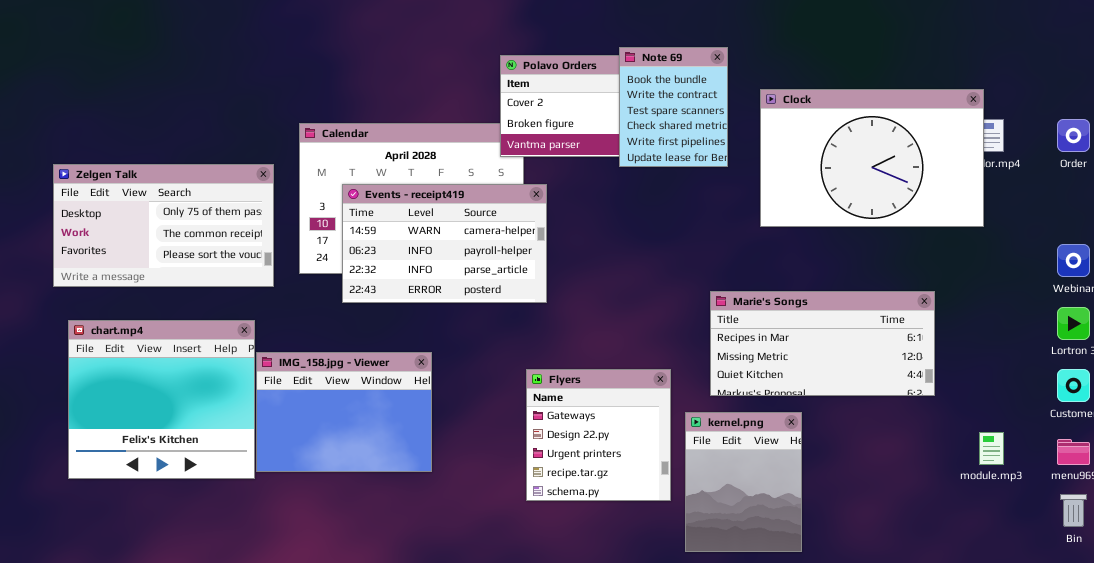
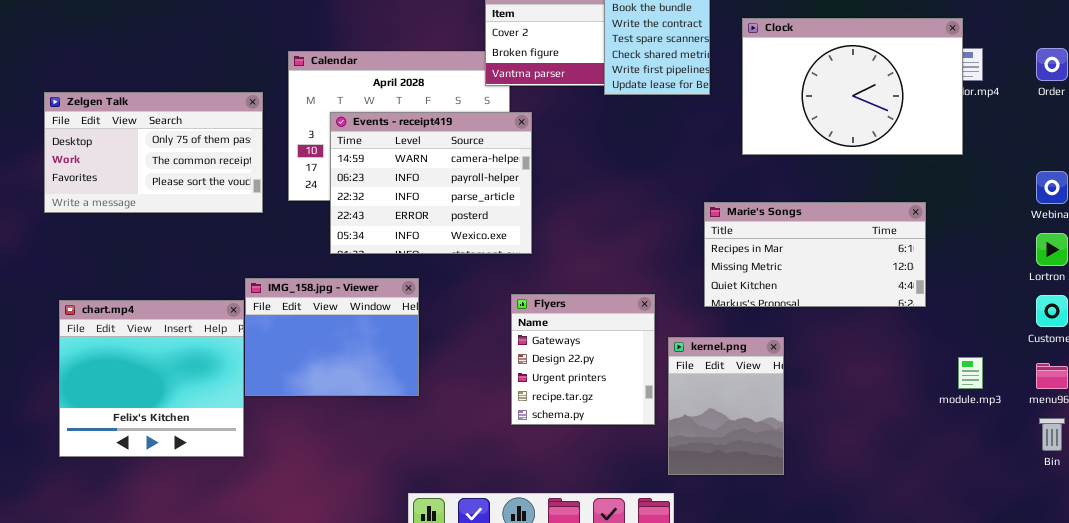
Events - receipt419: [342,184,547,303] -> [330,112,532,254], resized
Marie's Songs: [710,291,935,396] -> [704,202,926,307], moved
chart.mp4: [68,320,255,479] -> [59,300,244,457], moved

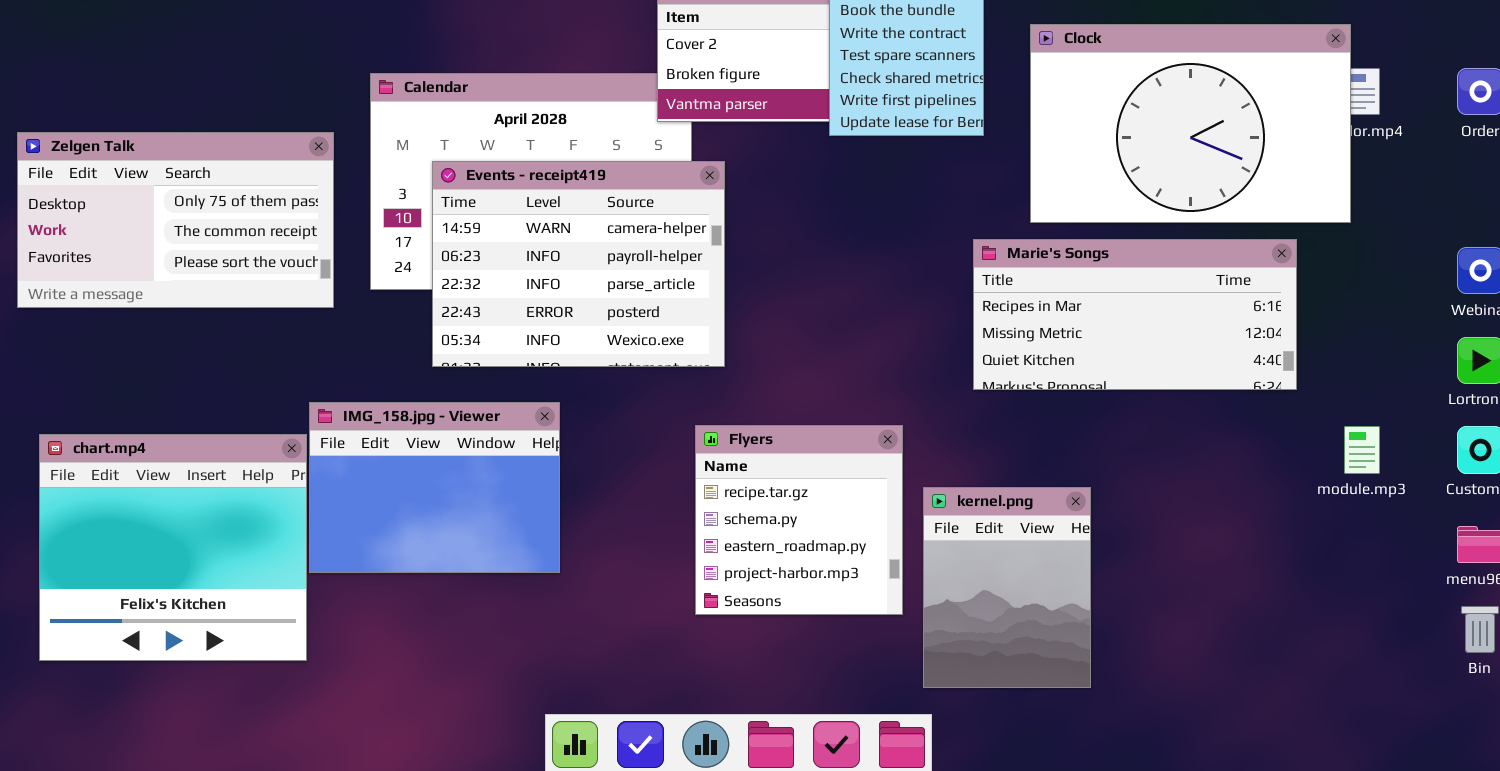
Marie's Songs: [704,202,926,307] -> [973,239,1297,390], moved
Flyers: [511,294,655,425] -> [695,425,903,615], scrolled down 3 rows
module.mp3: [958,357,983,389] -> [1344,426,1380,474], moved

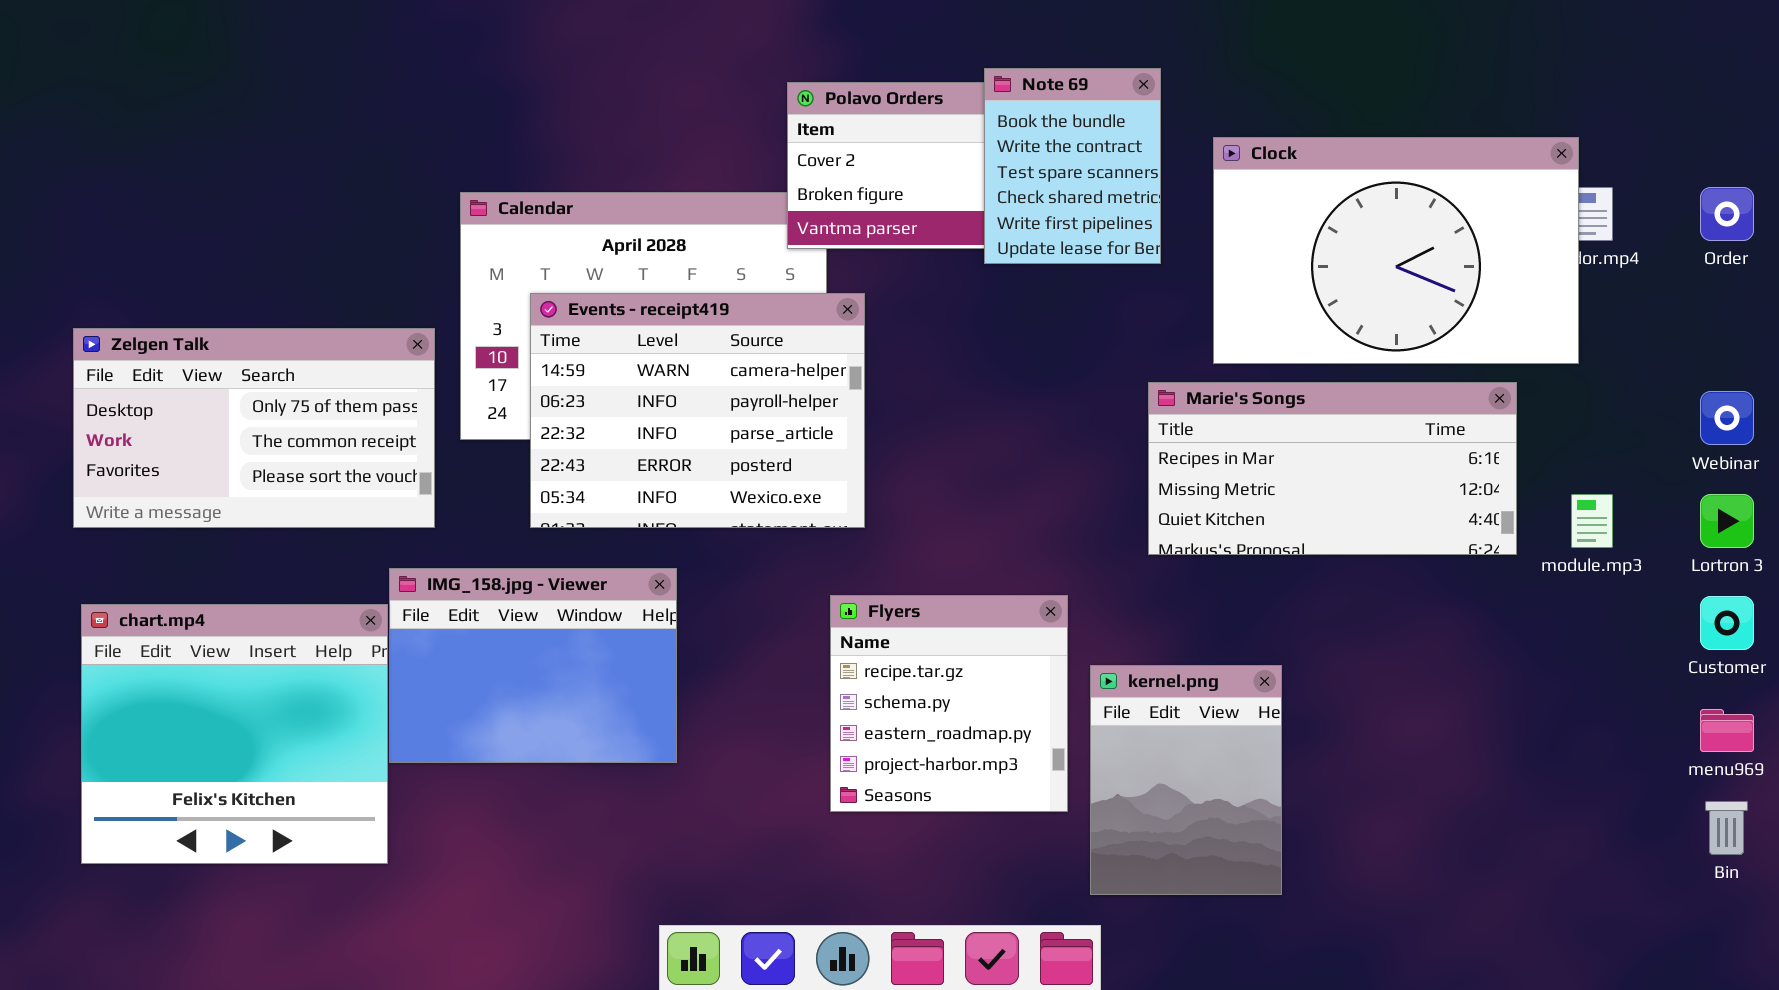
Zelgen Talk: [17,132,334,308] -> [73,328,435,528], moved
module.mp3: [1344,426,1380,474] -> [1571,494,1613,548], moved

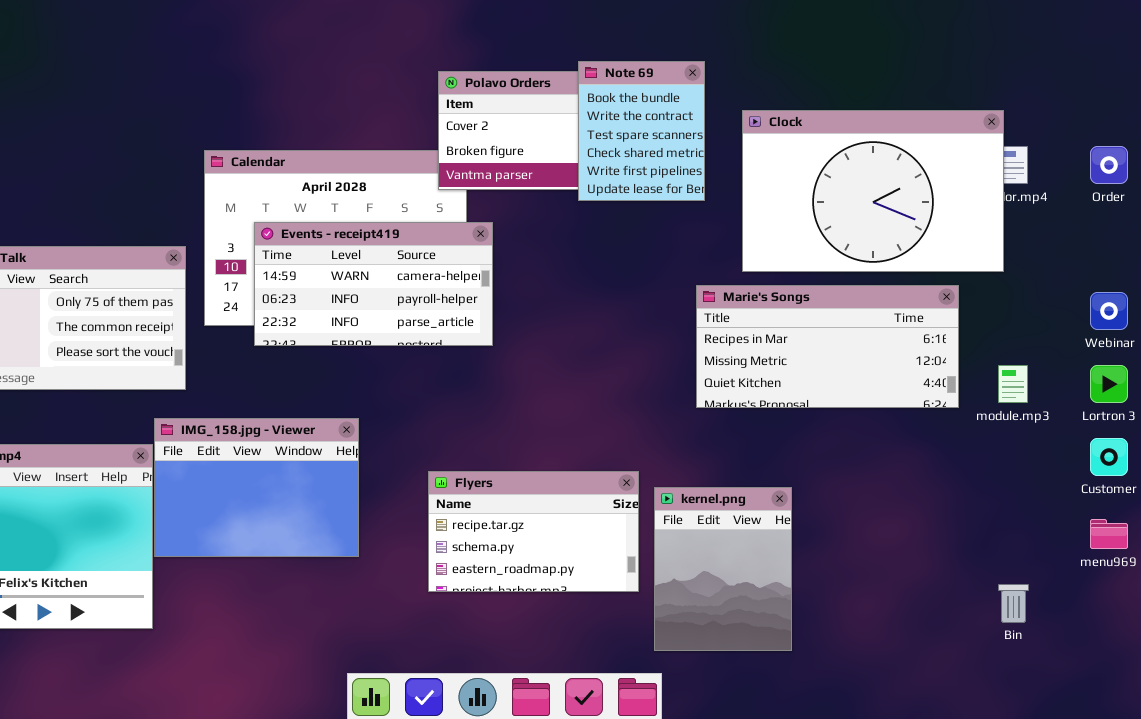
Events - receipt419: [530,293,865,528] -> [254,222,493,346], resized
Flyers: [830,595,1068,812] -> [428,471,639,592], resized
Bin: [1705,801,1748,855] -> [998,584,1029,623], moved

